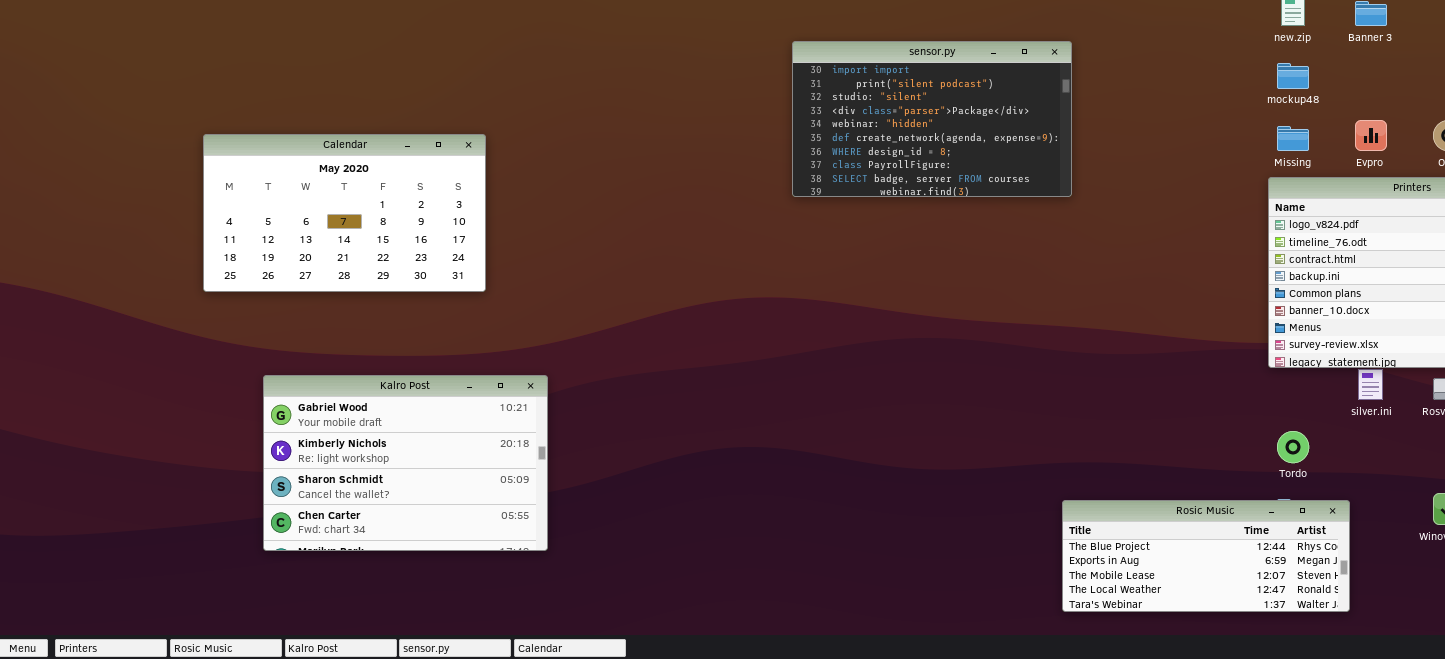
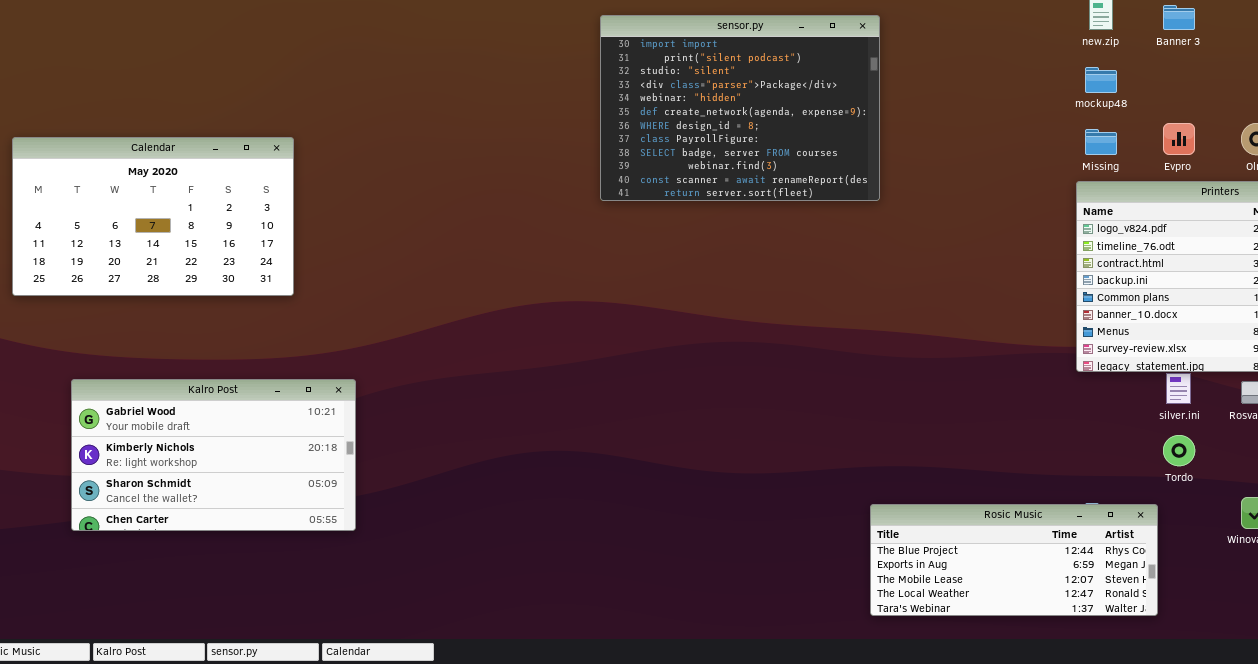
sensor.py: [792,41,1072,197] -> [600,15,880,201], resized
Kalro Post: [263,375,548,551] -> [71,379,356,531], resized
Tordo: [1277,431,1309,463] -> [1163,435,1195,466], moved

